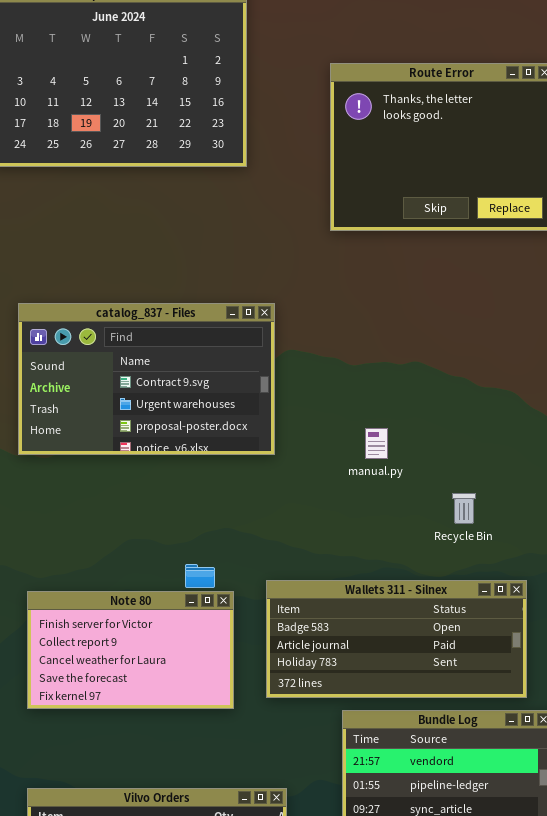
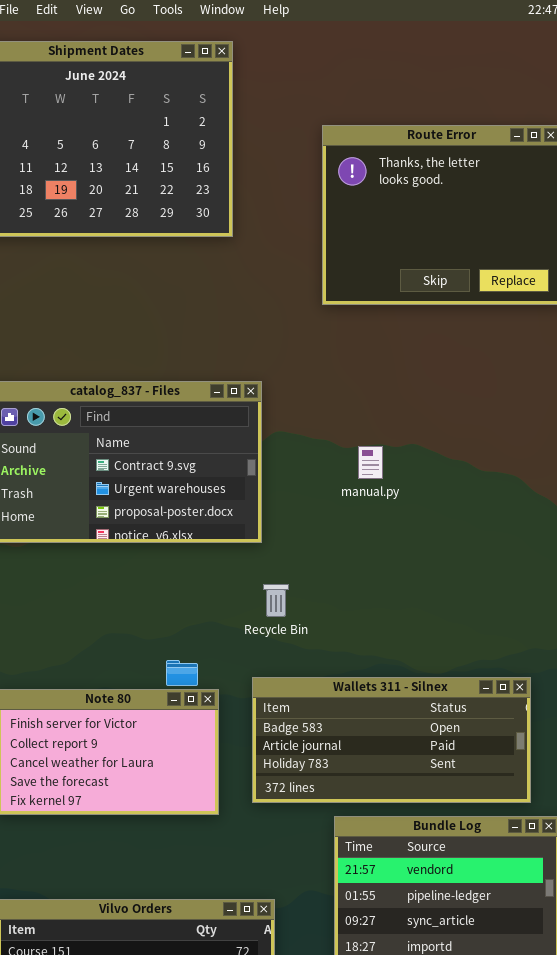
manual.py: [365,428,388,459] -> [358,446,383,479], moved
Recycle Bin: [452,493,476,524] -> [263,584,289,617], moved

